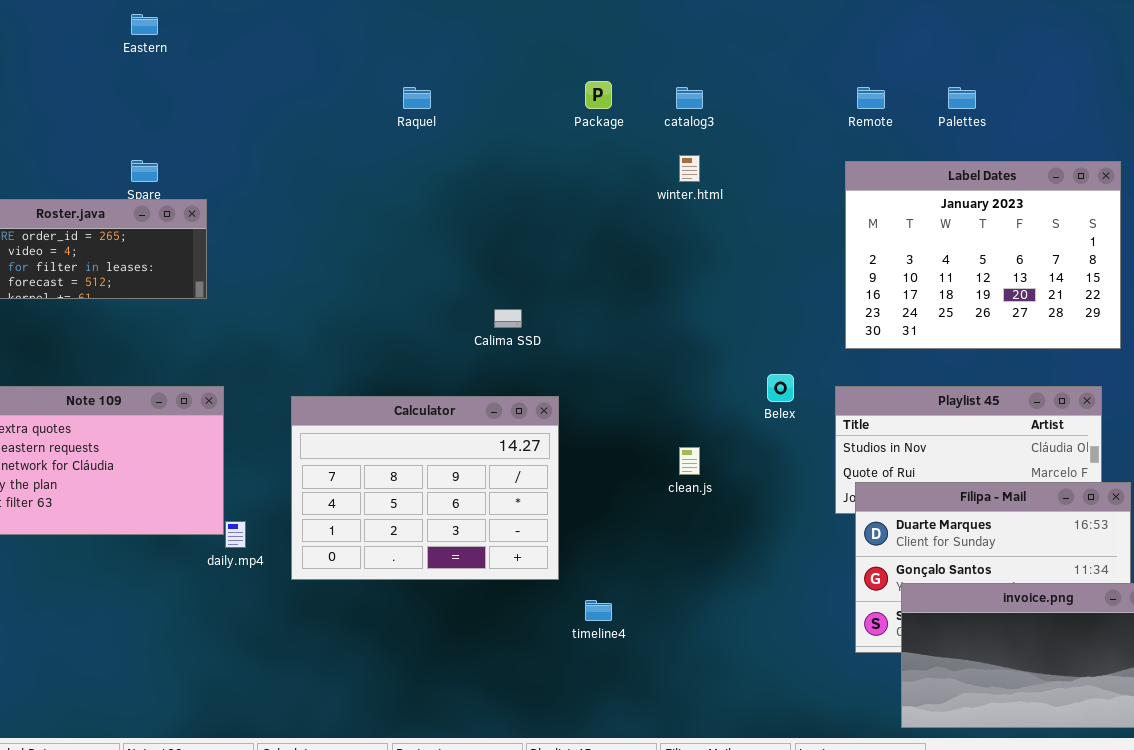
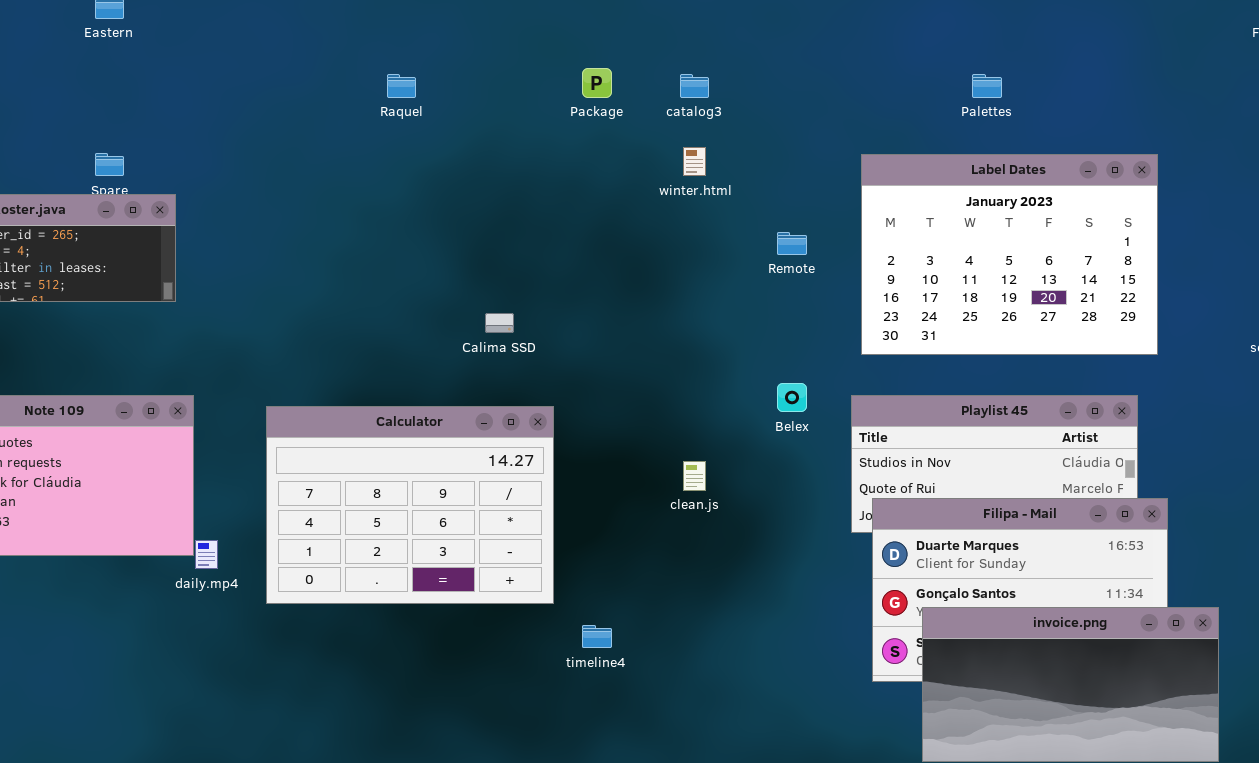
Remote: [857,87,885,109] -> [777,232,807,255], moved

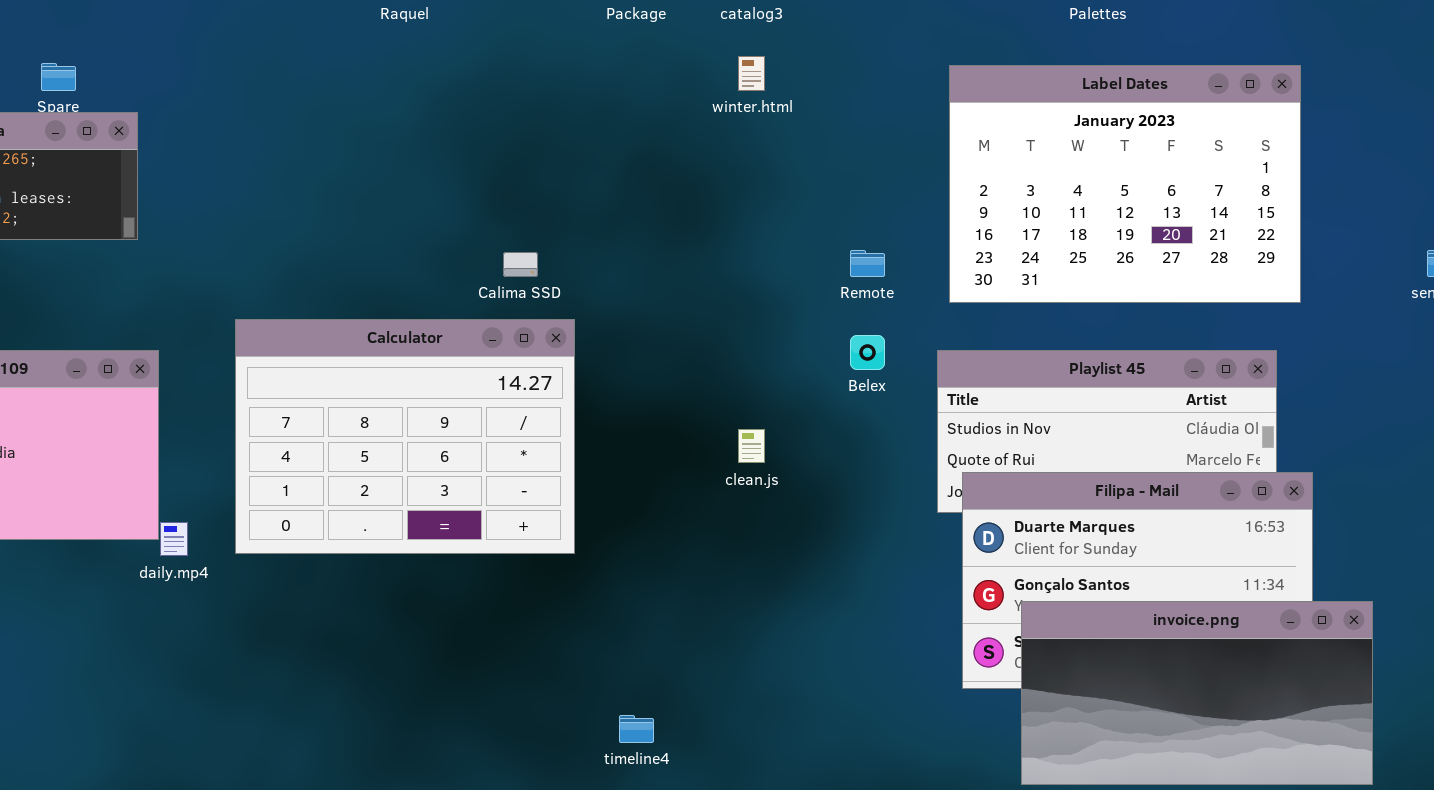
Remote: [777,232,807,255] -> [850,250,885,277], moved
Calculator: [266,406,554,604] -> [235,319,575,554], moved
timeline4: [582,625,612,648] -> [619,715,654,743], moved

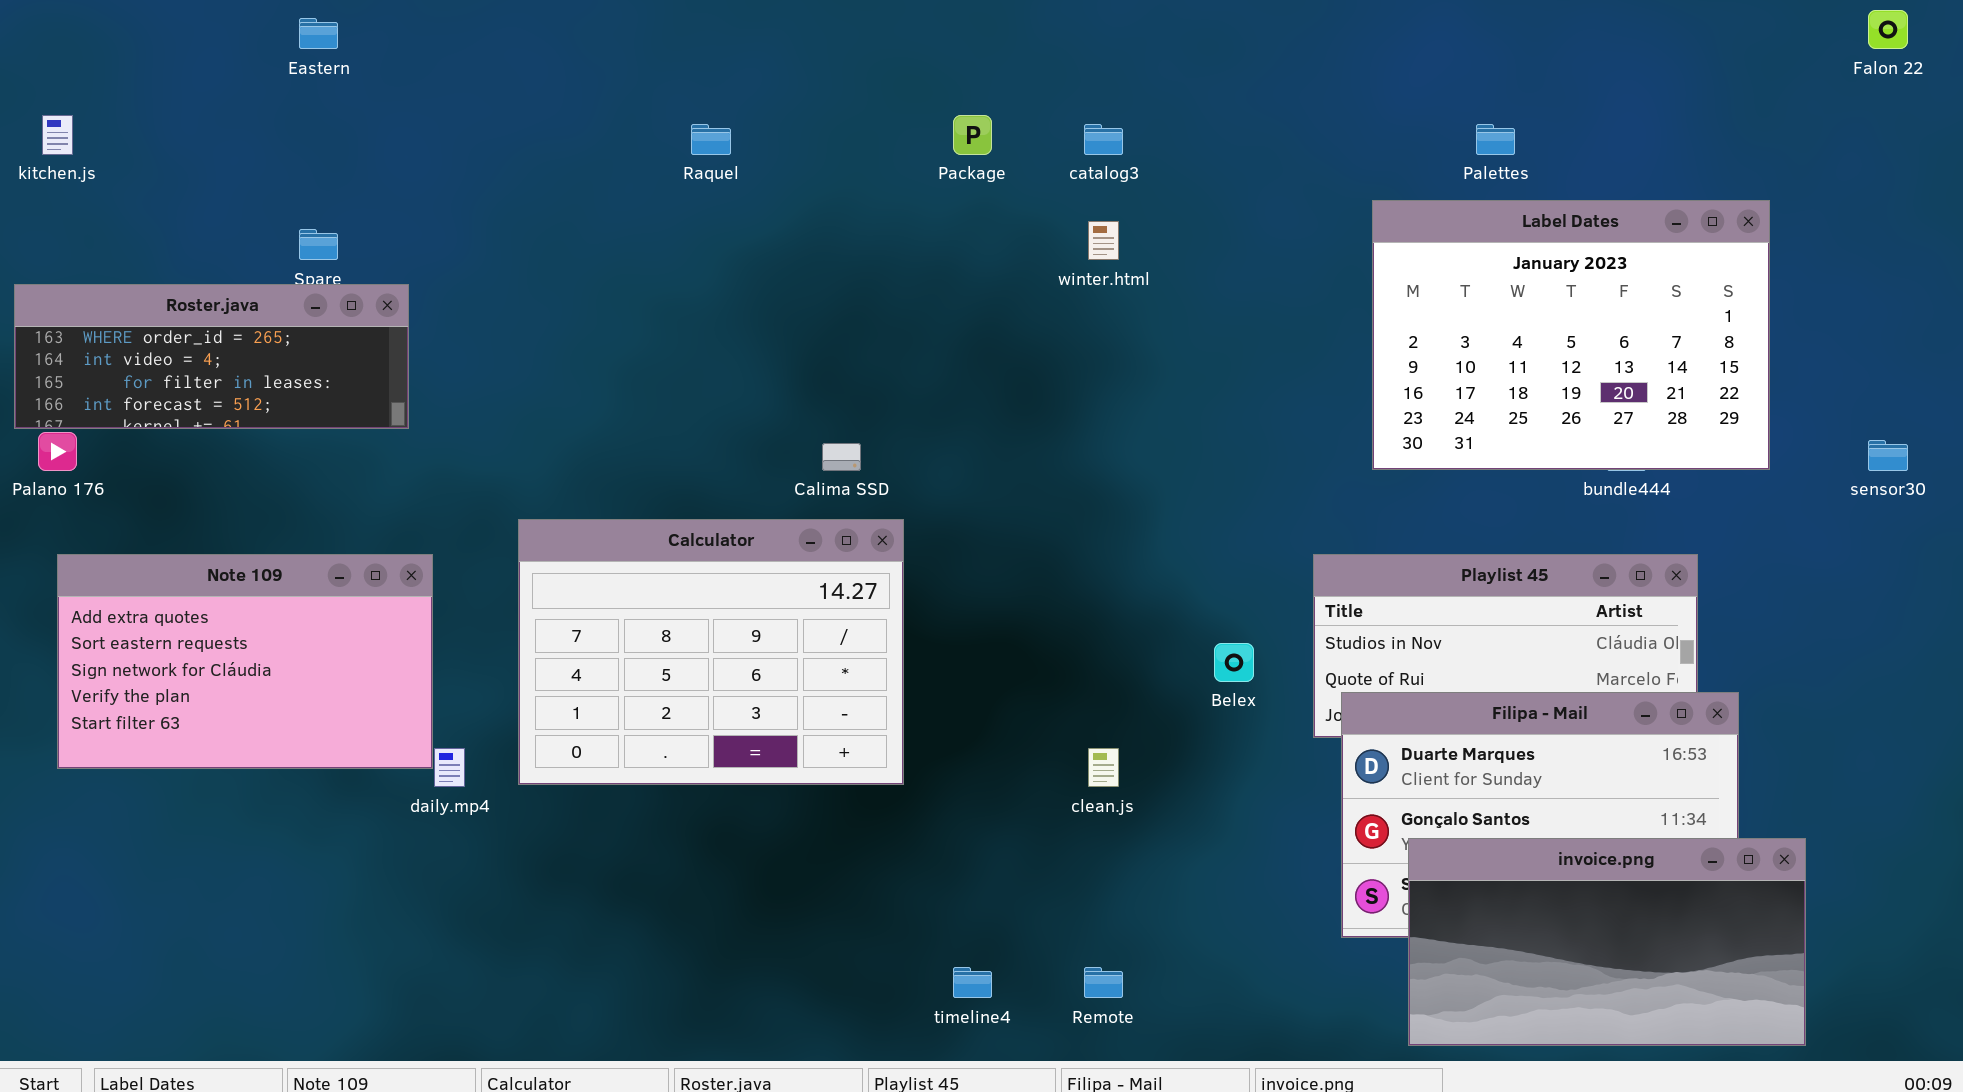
Label Dates: [949,65,1301,303] -> [1372,200,1770,470], moved
Remote: [850,250,885,277] -> [1084,967,1123,998], moved
Belex: [850,335,885,370] -> [1214,643,1254,682], moved
clean.js: [738,429,765,463] -> [1088,748,1119,787], moved

